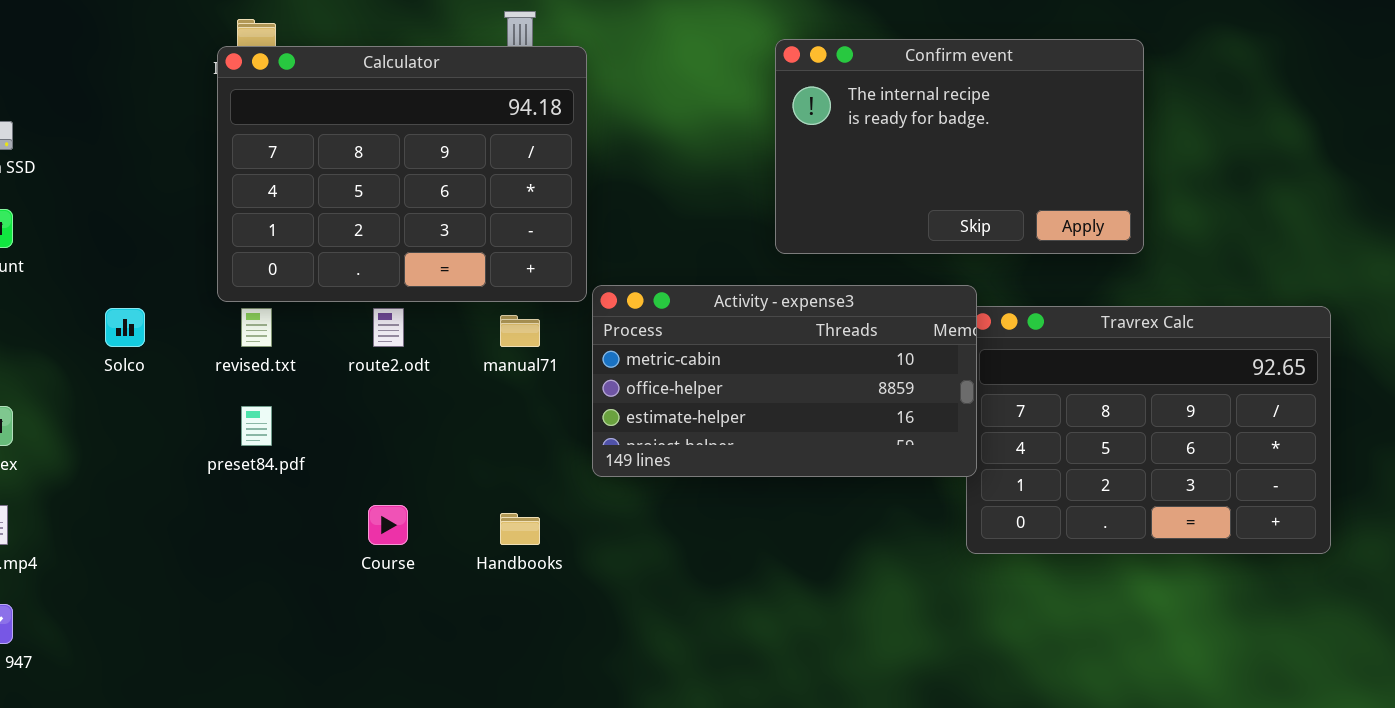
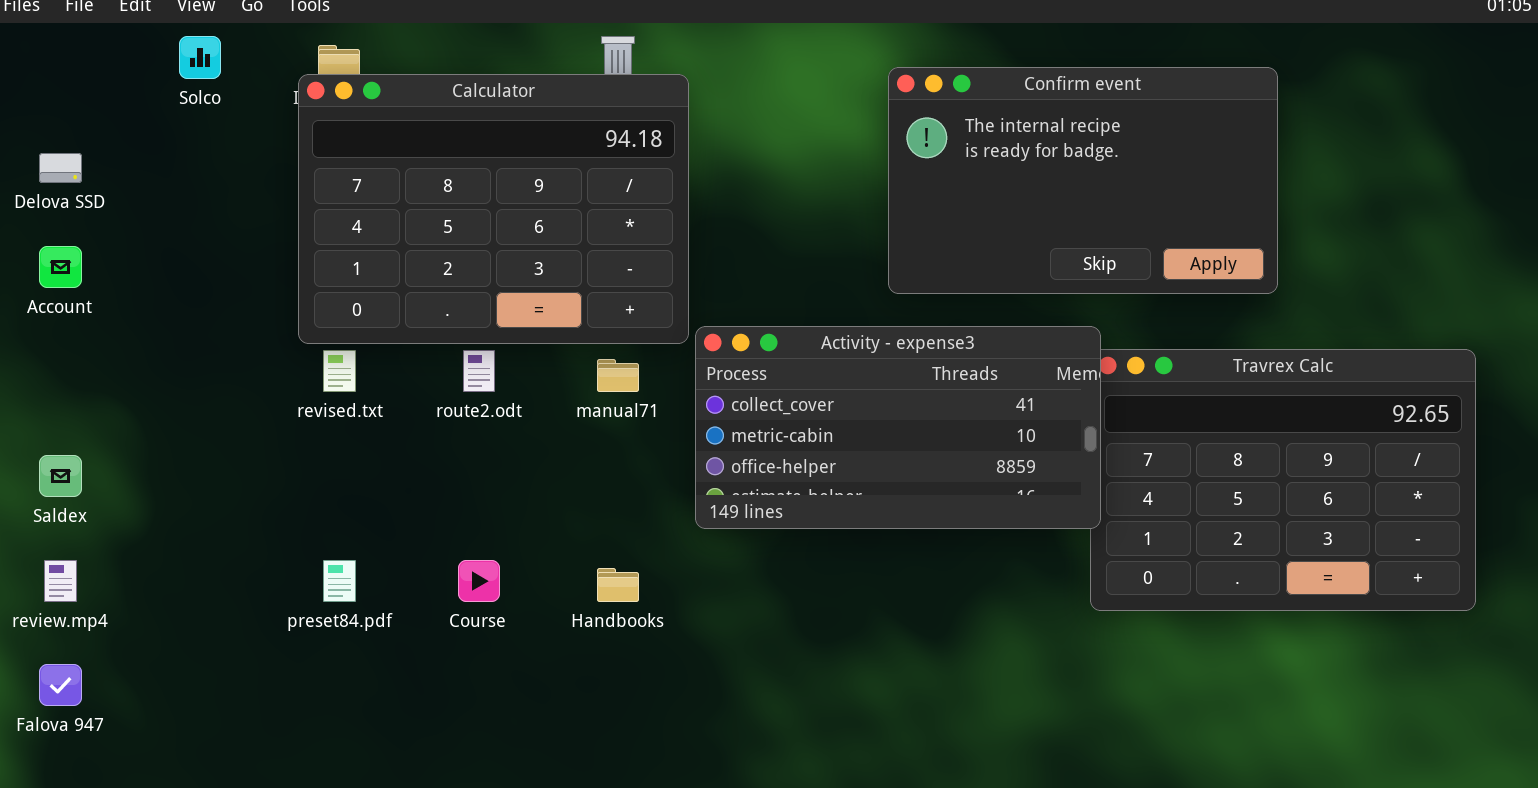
Activity - expense3: [592,285,977,477] -> [695,326,1101,529], scrolled up 1 row
Solco: [105,308,145,347] -> [179,36,221,79], moved
preset84.pdf: [241,406,272,446] -> [323,560,356,602], moved

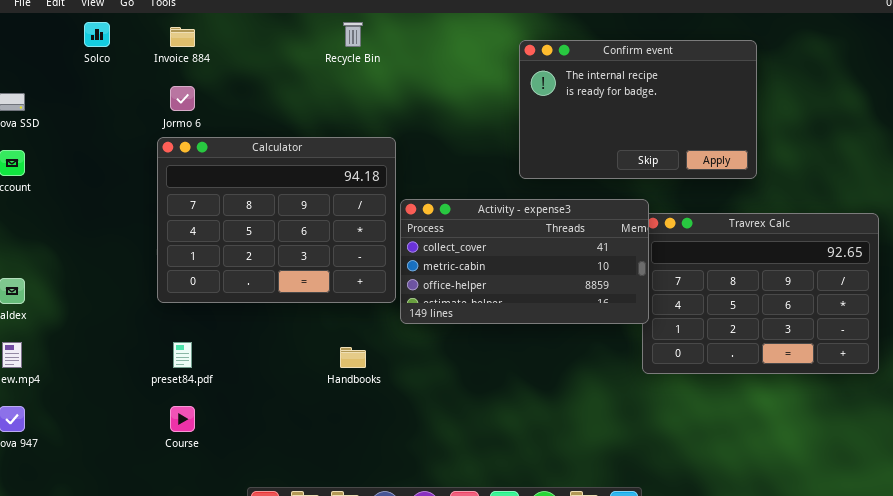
Calculator: [298,74,689,344] -> [157,137,396,303], moved
Course: [458,560,500,602] -> [170,406,195,432], moved

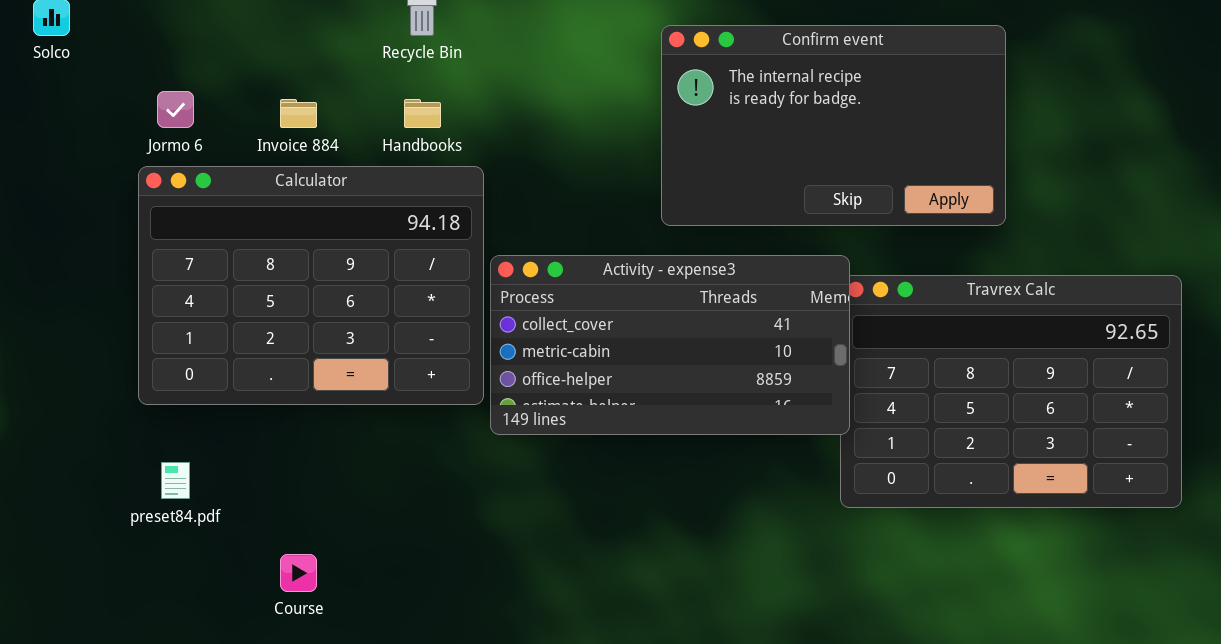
Invoice 884: [170,27,195,47] -> [280,99,317,128], moved
Handbooks: [340,347,366,368] -> [404,99,441,128], moved
Course: [170,406,195,432] -> [280,554,317,592], moved

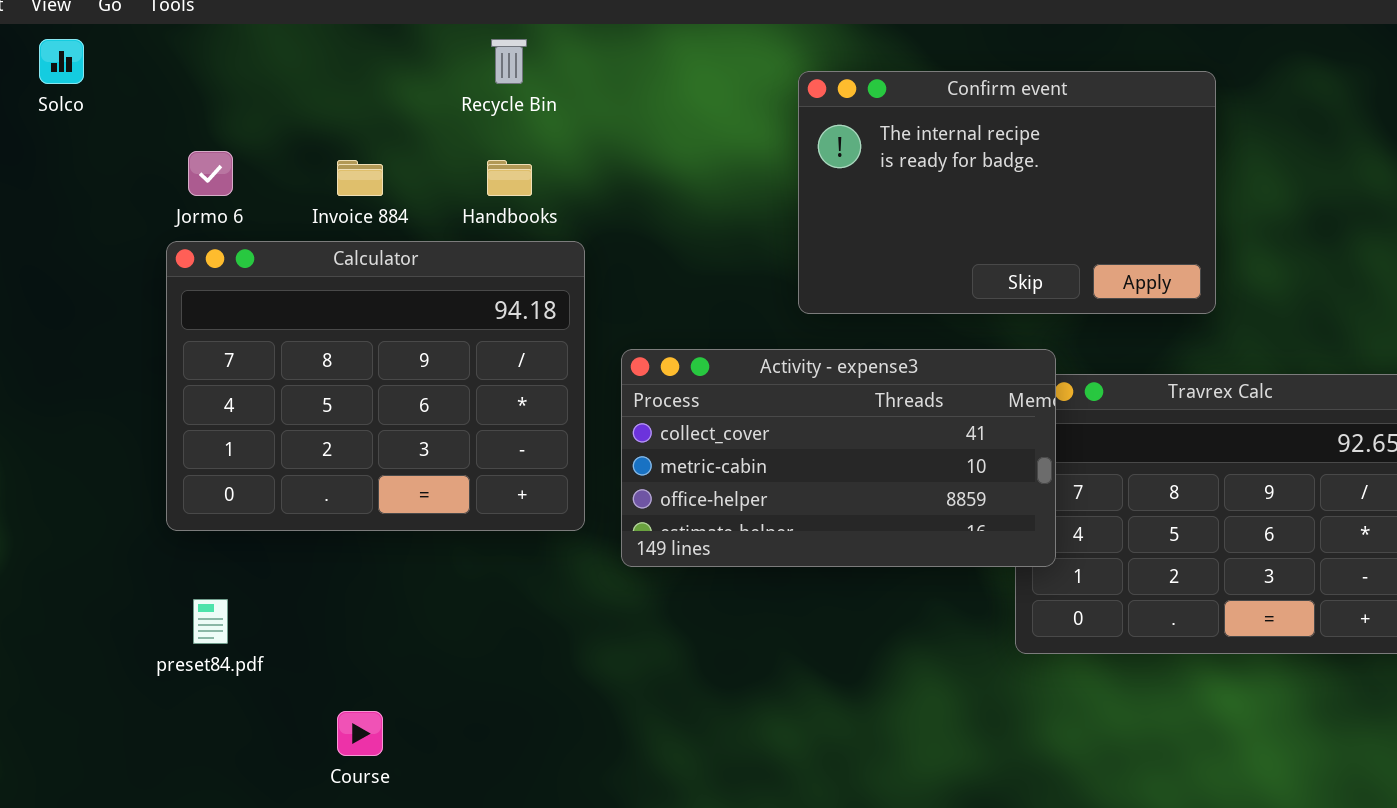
Activity - expense3: [490,255,850,435] -> [621,349,1056,567], moved

